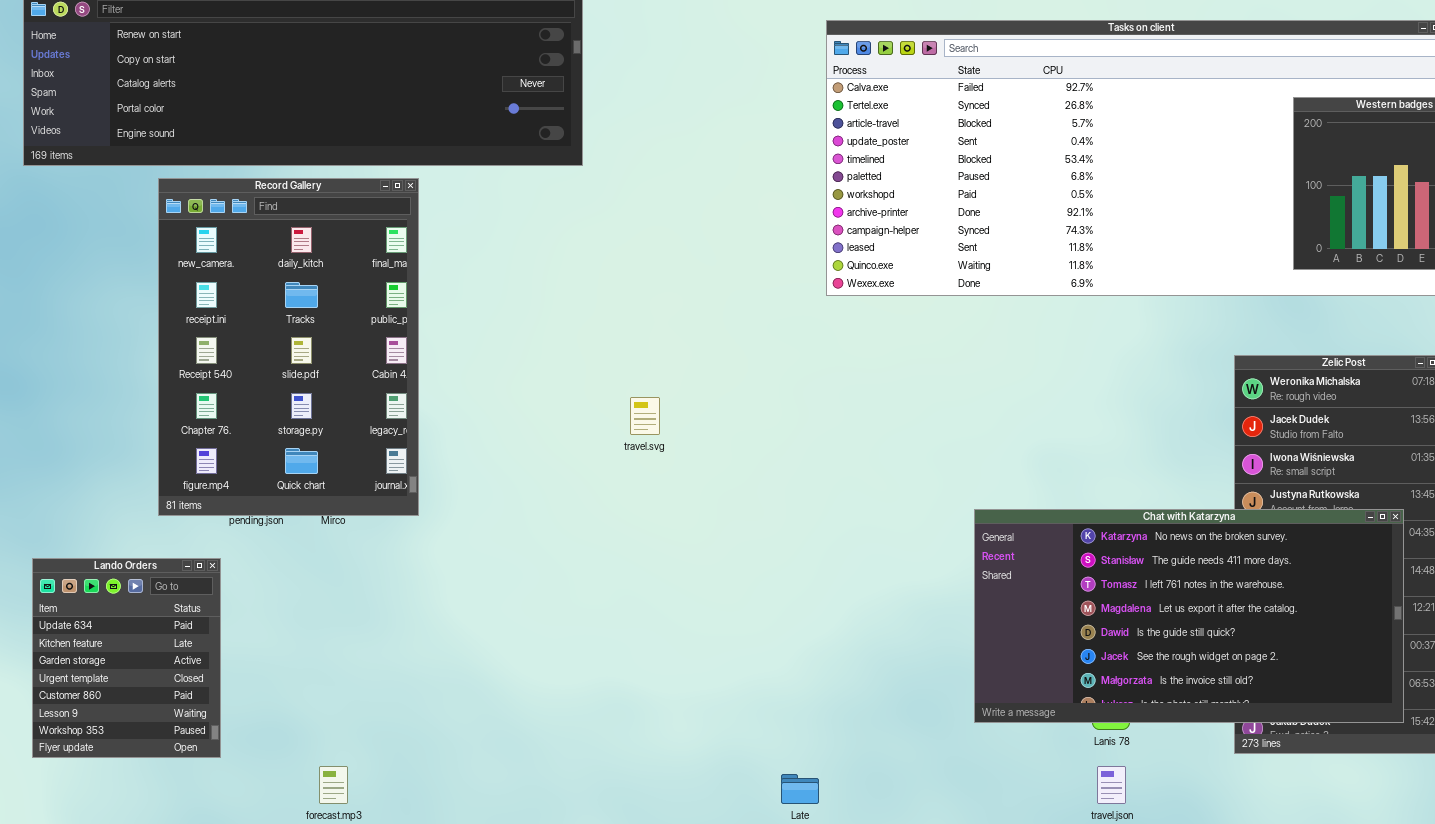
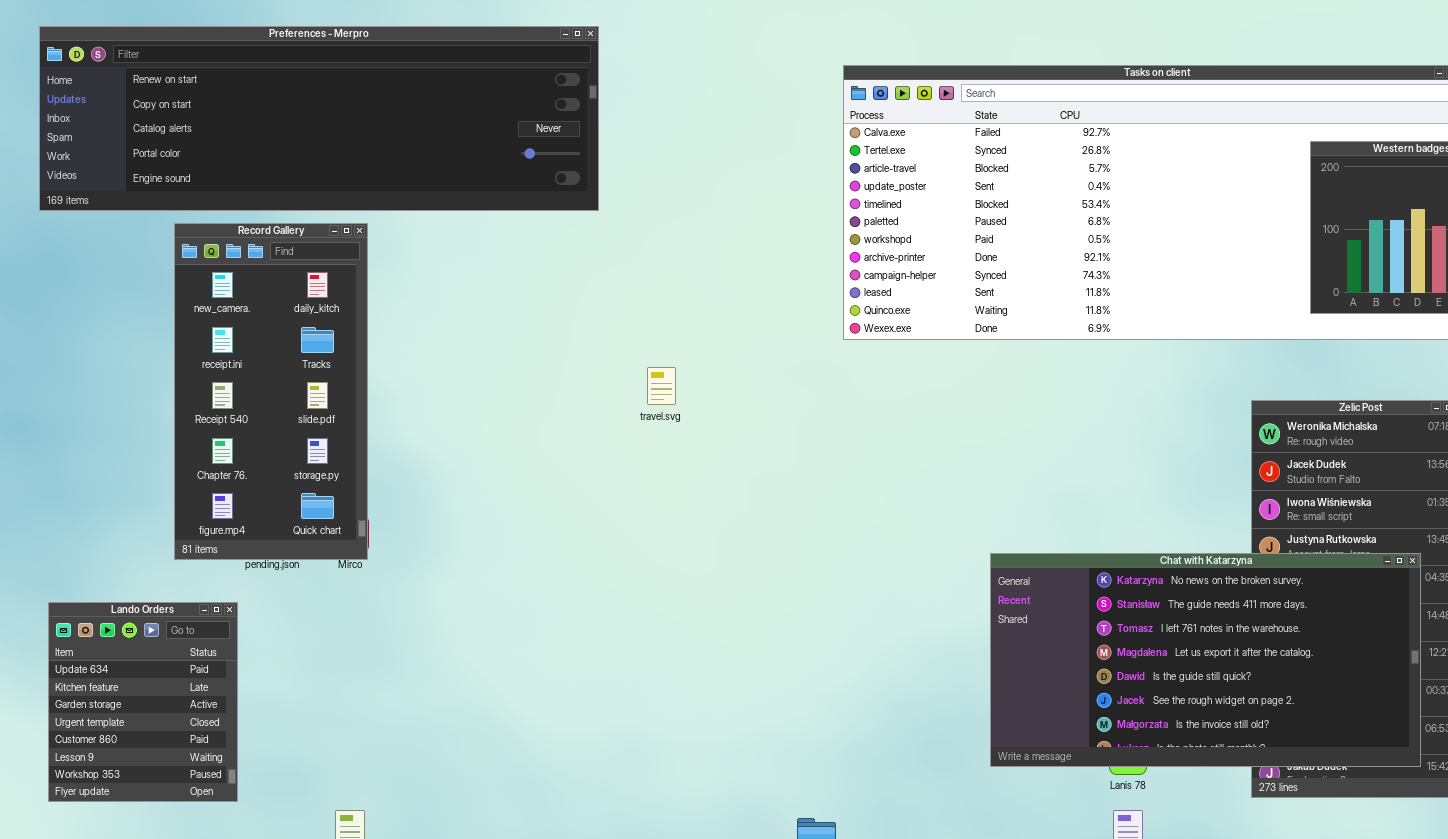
Record Gallery: [158,178,419,516] -> [174,223,368,560], resized
travel.svg: [630,397,660,435] -> [647,367,676,405], moved

